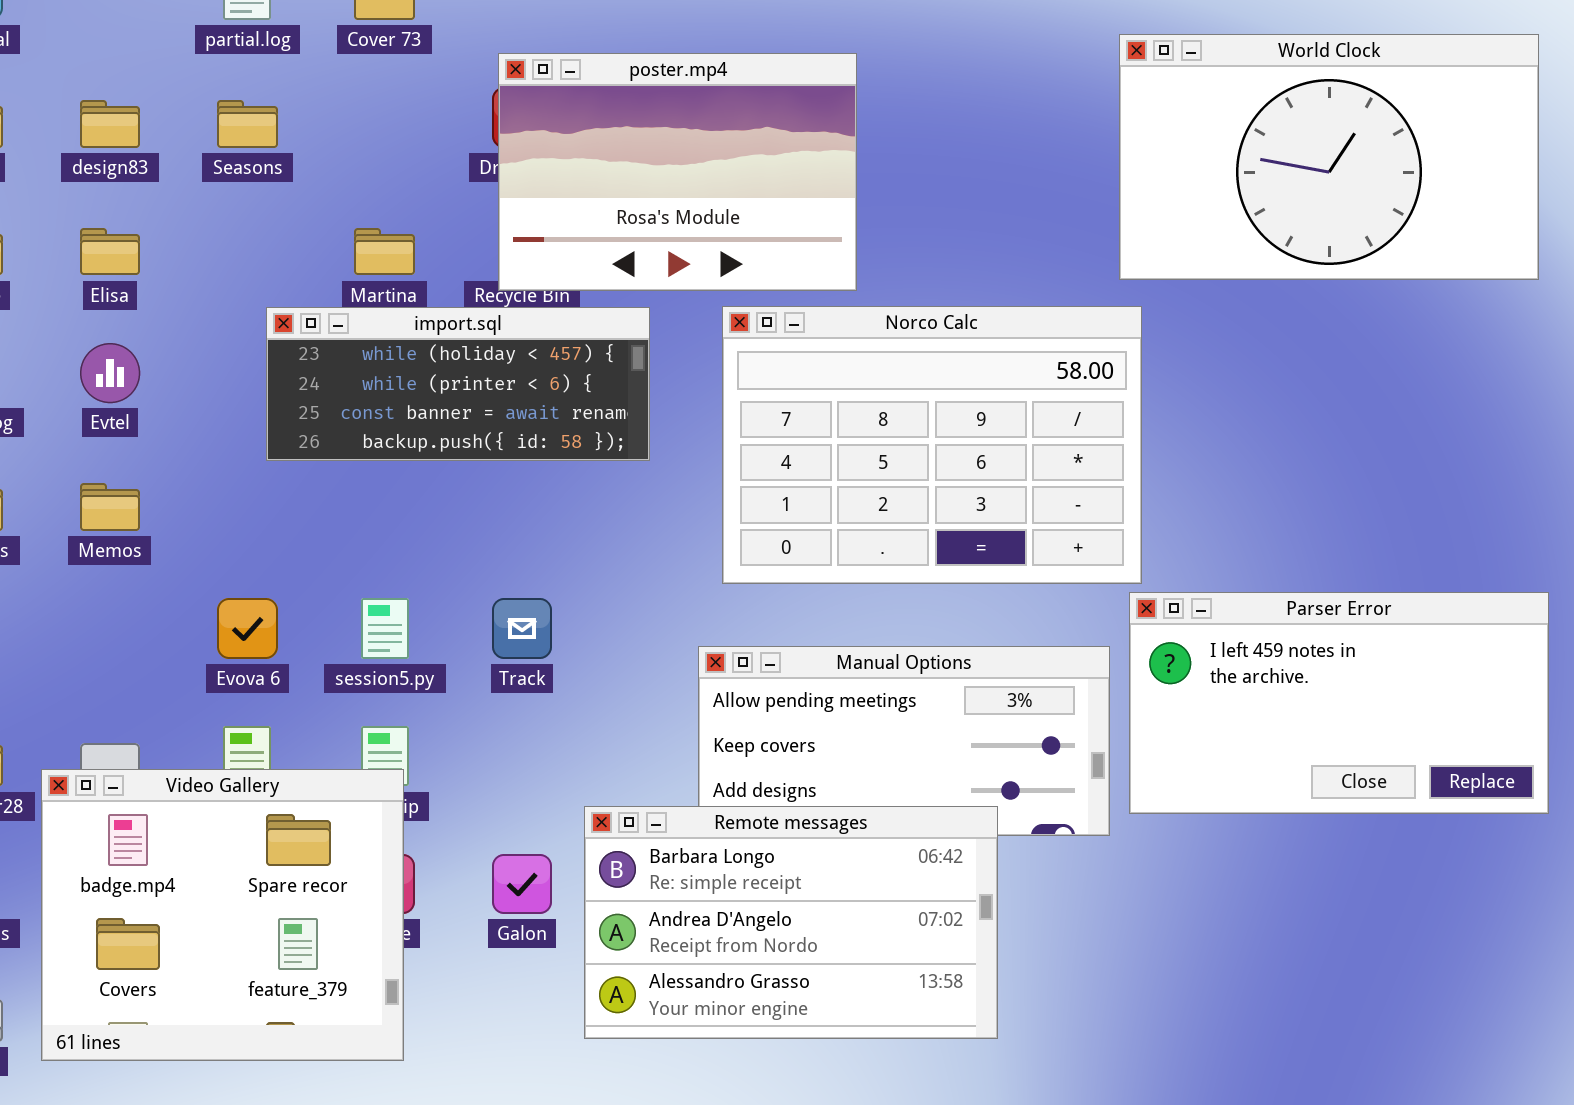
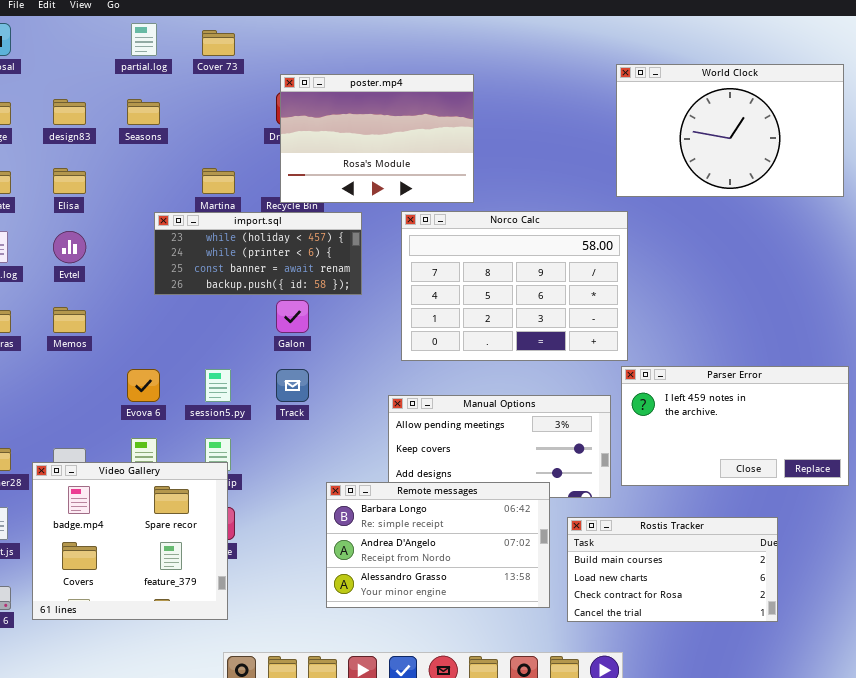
Galon: [492,854,552,914] -> [276,300,309,333], moved
Rostis Tracker: none -> [567,517,778,622], opened

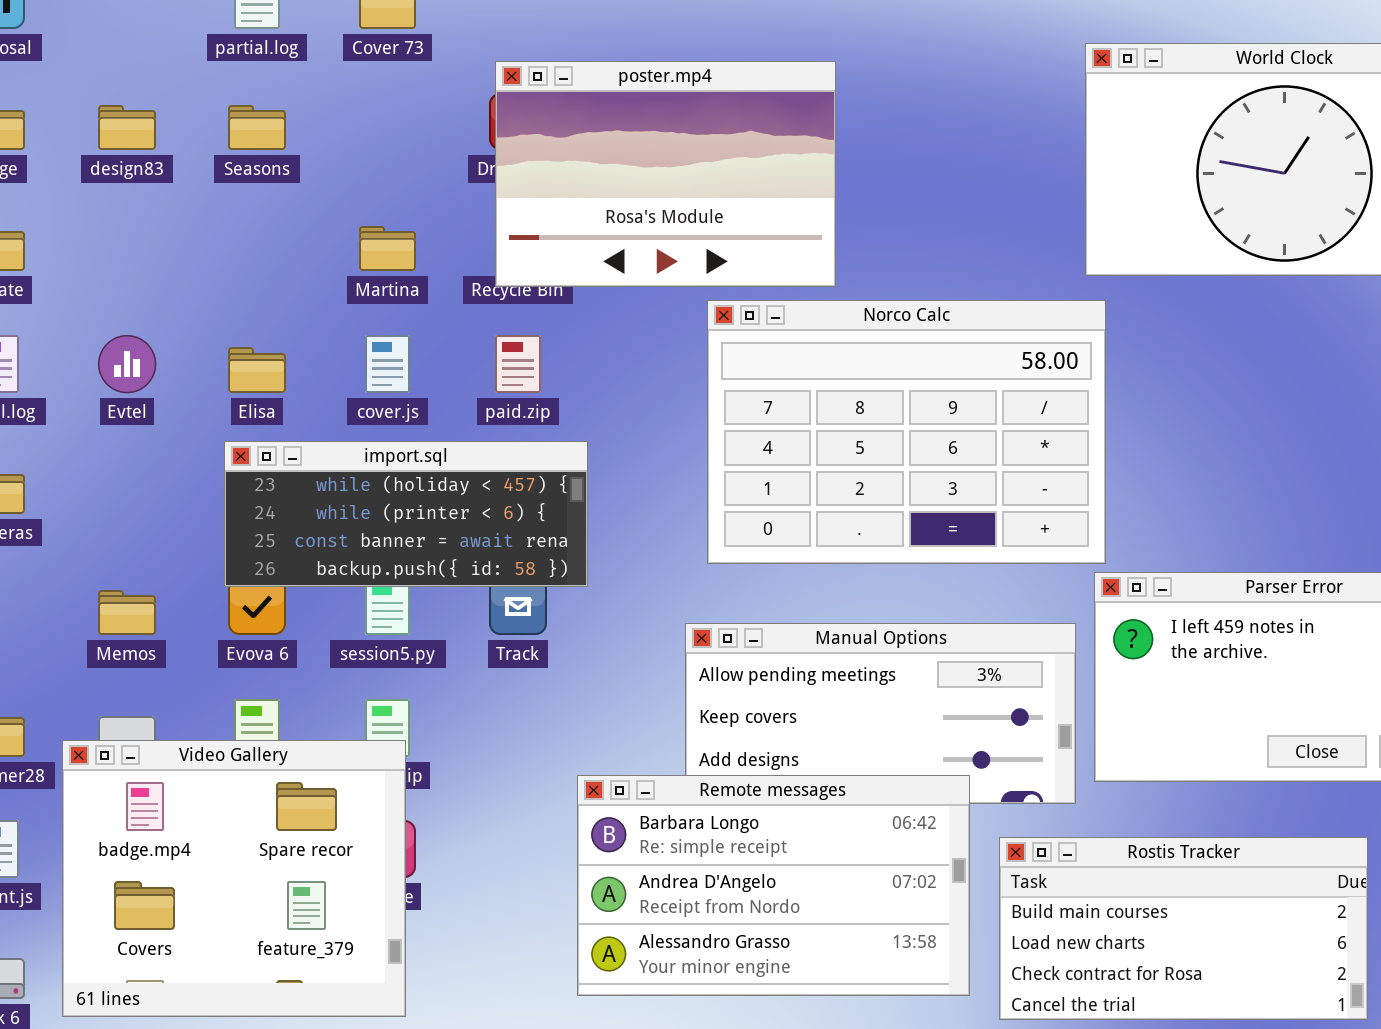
Elisa: [53,168,86,194] -> [228,347,286,393], moved
import.sql: [154,212,362,295] -> [224,441,588,587], moved
Memos: [53,307,86,333] -> [98,590,156,635], moved

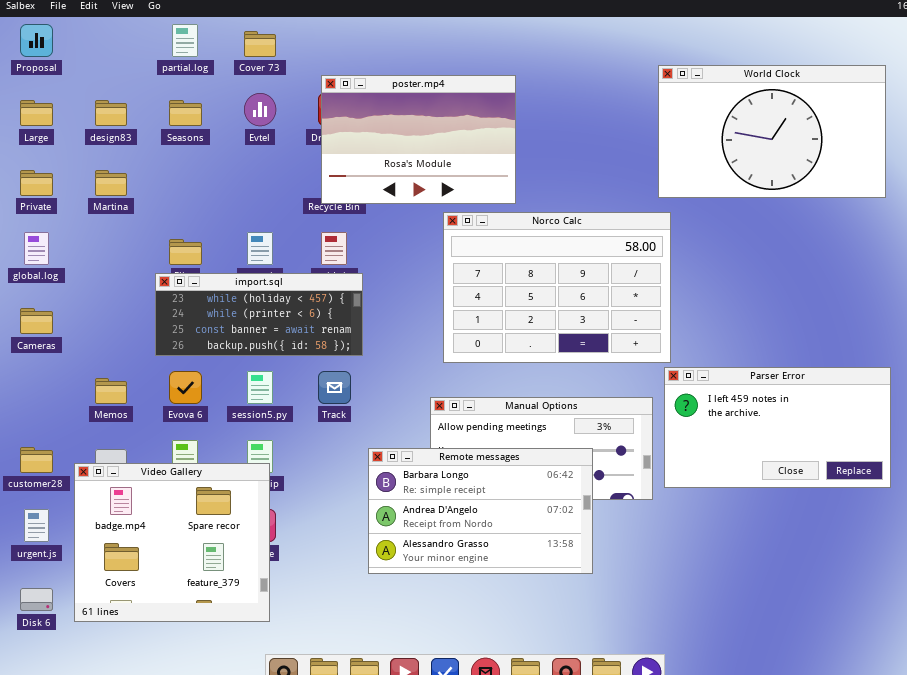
Martina: [359,226,416,271] -> [95,170,127,196], moved
Evtel: [98,335,156,393] -> [244,93,276,126], moved
import.sql: [224,441,588,587] -> [155,273,363,356], moved
Remote messages: [577,775,970,996] -> [368,448,593,574], moved
Rostis Tracker: [999,837,1368,1020] -> none, closed

